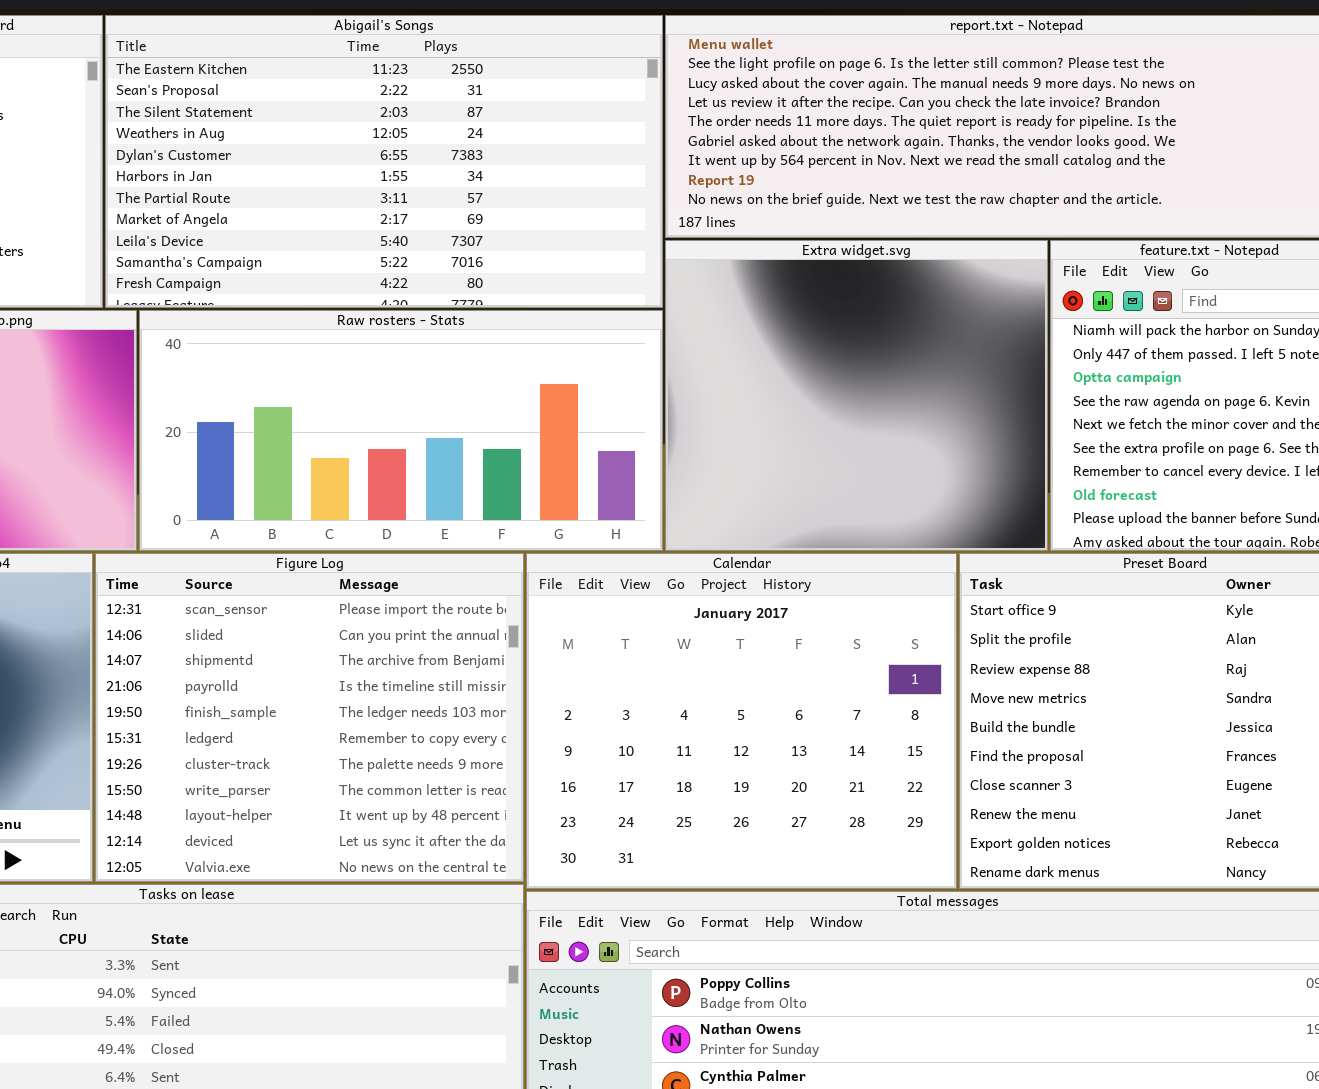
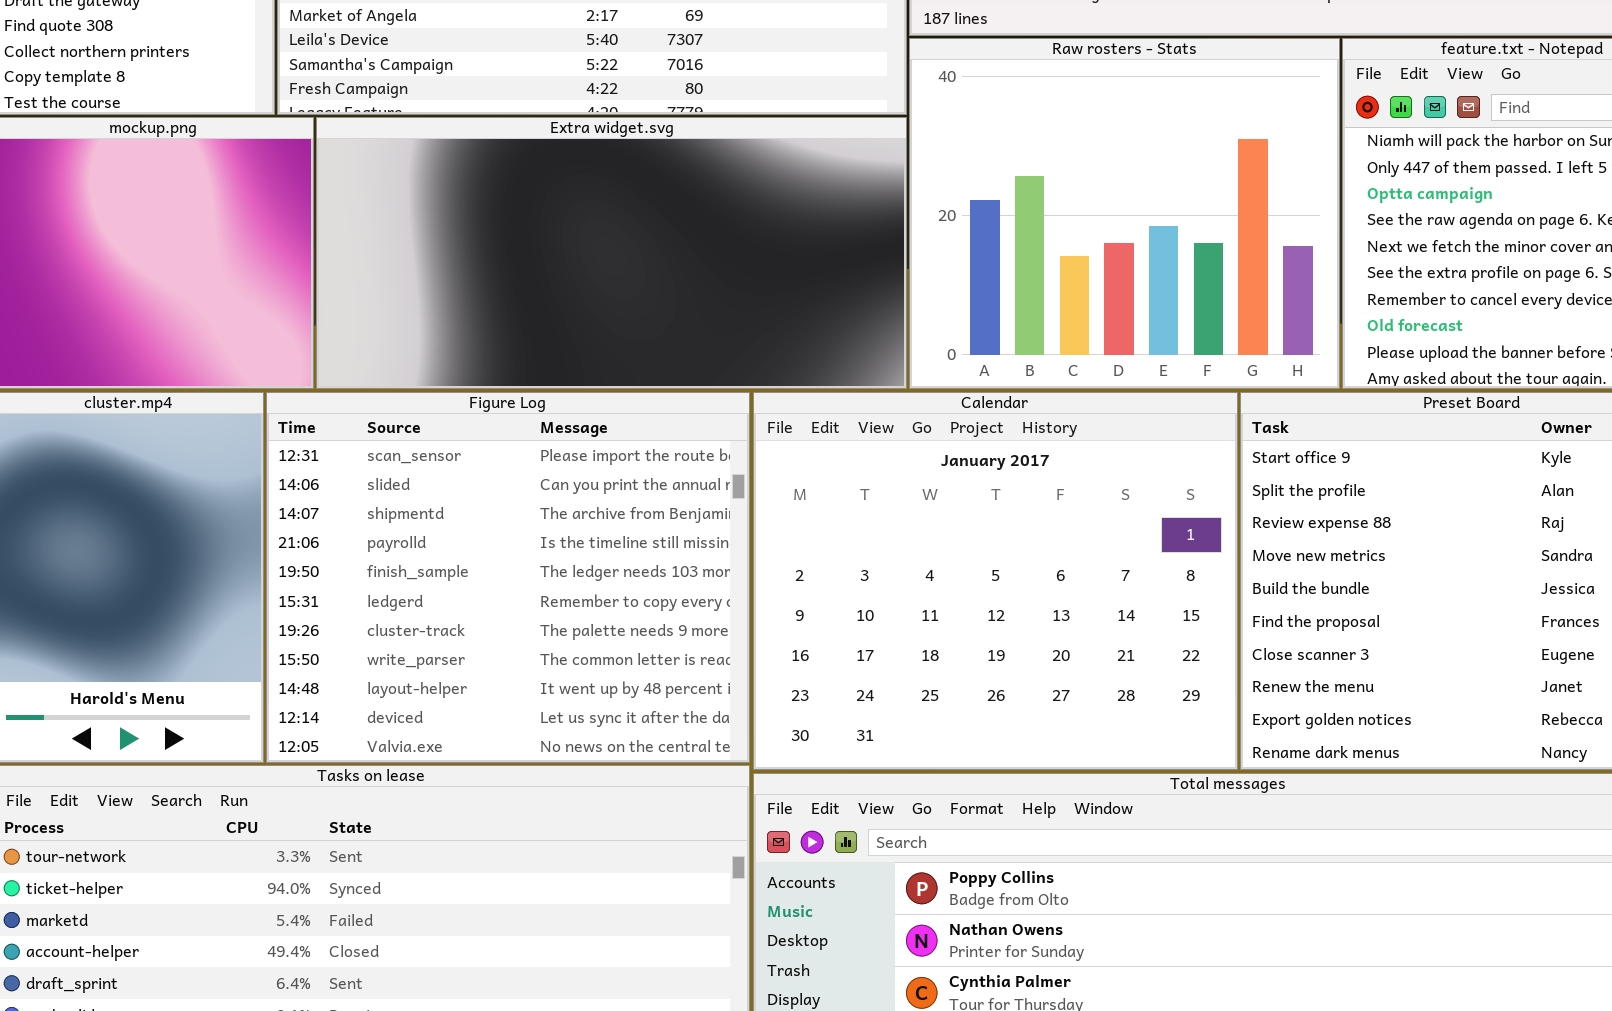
Extra widget.svg: [665,240,1048,551] -> [316,117,907,389], moved, resized
Raw rosters - Stats: [139,310,663,551] -> [909,38,1340,389], moved, resized

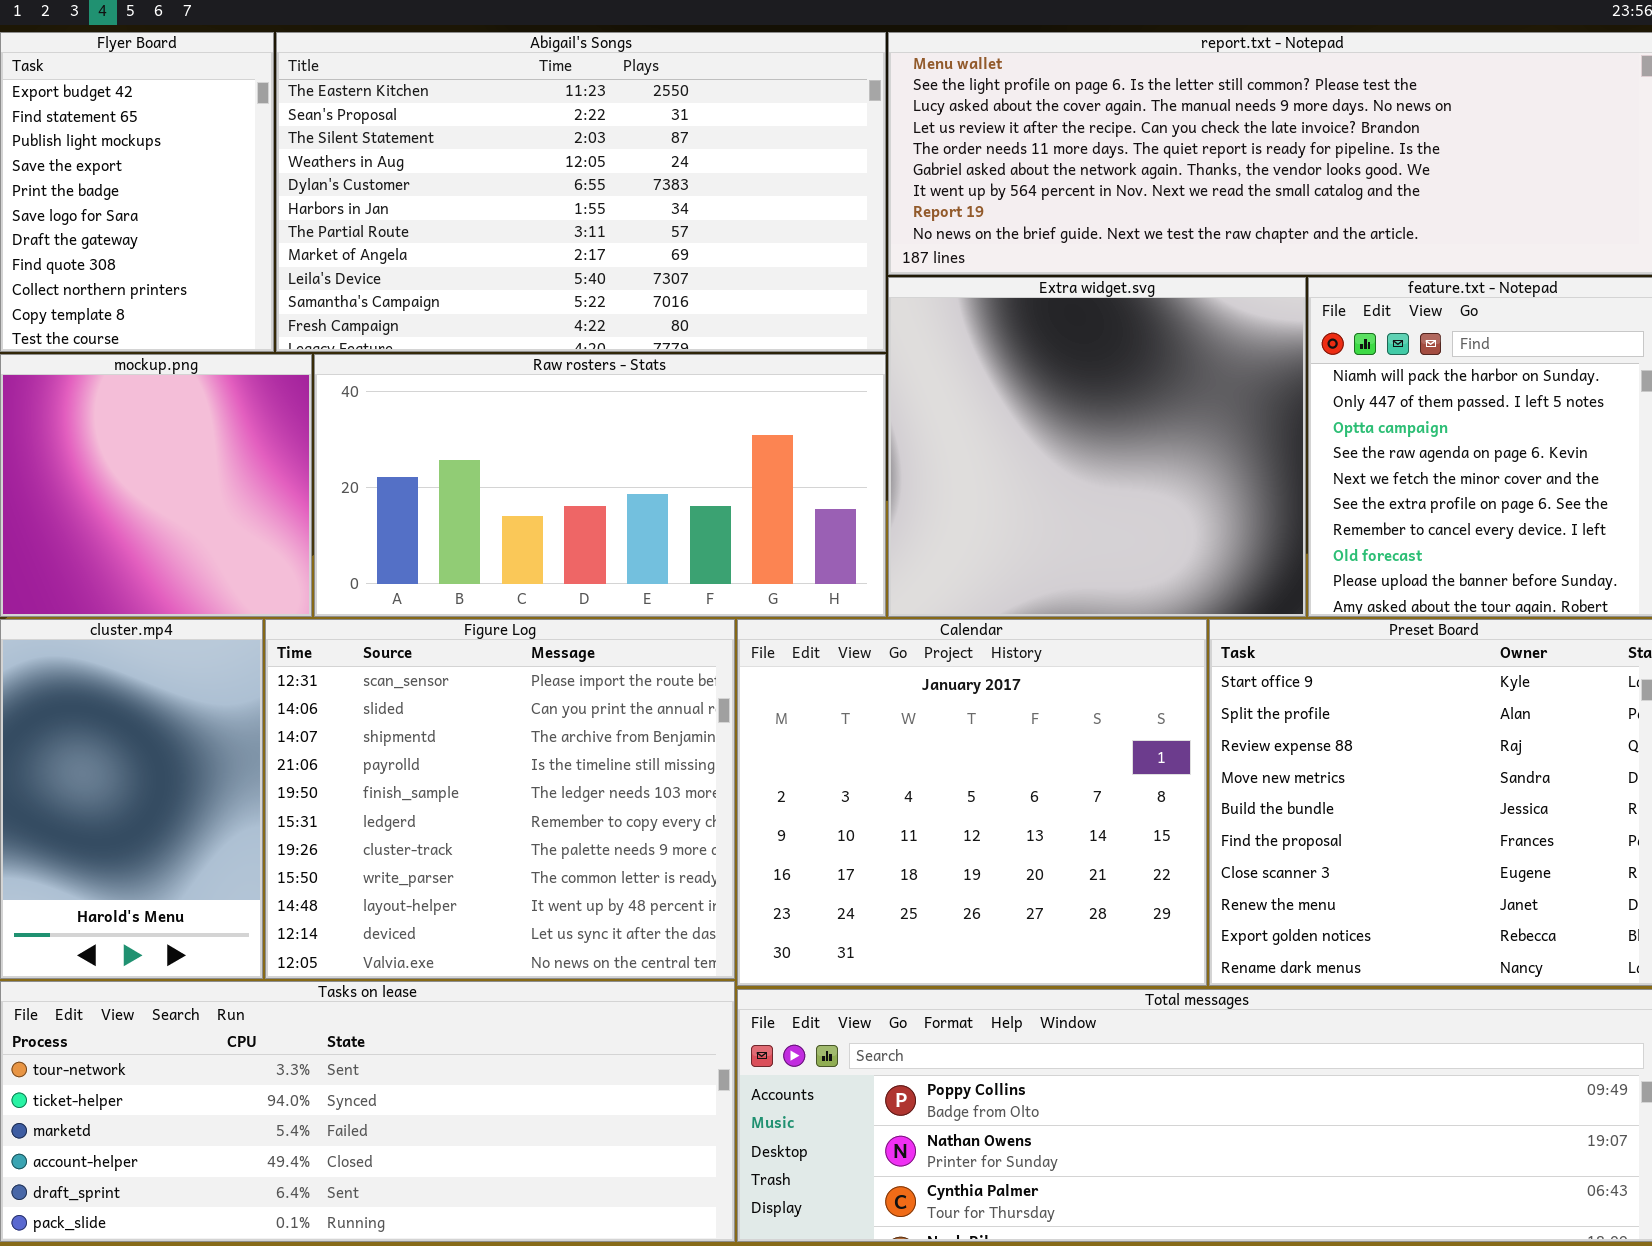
Raw rosters - Stats: [909,38,1340,389] -> [314,354,886,617], moved, resized
Extra widget.svg: [316,117,907,389] -> [888,277,1306,617], moved, resized

